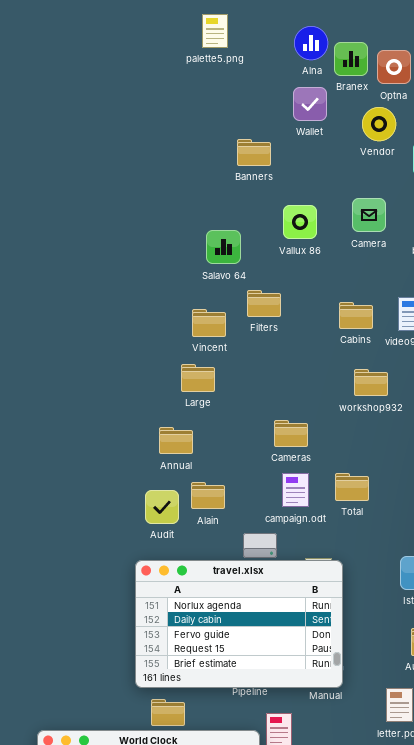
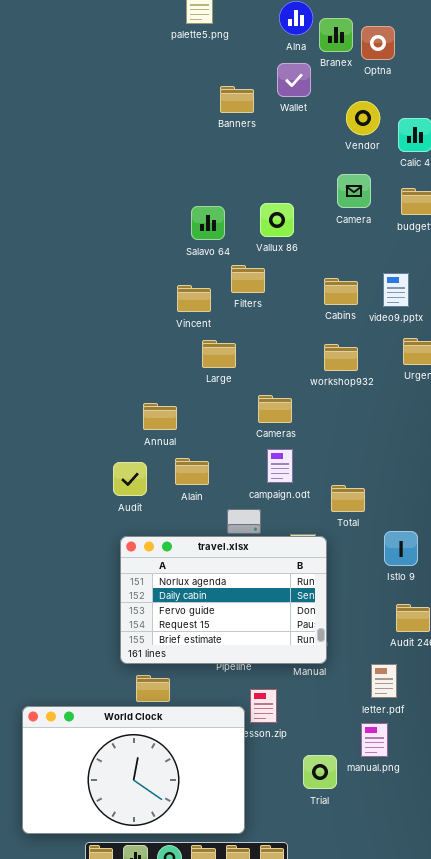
Vendor: [362,107,396,141] -> [346,101,380,135], moved
Banners: [237,139,271,166] -> [220,86,254,113], moved
Vallux 86: [283,205,317,239] -> [260,203,294,237], moved
Large: [181,364,215,392] -> [202,340,236,368], moved
workshop932: [354,369,388,396] -> [324,344,358,371], moved
Total: [335,473,369,501] -> [331,485,365,512], moved
Audit: [145,490,179,524] -> [113,462,147,496], moved

